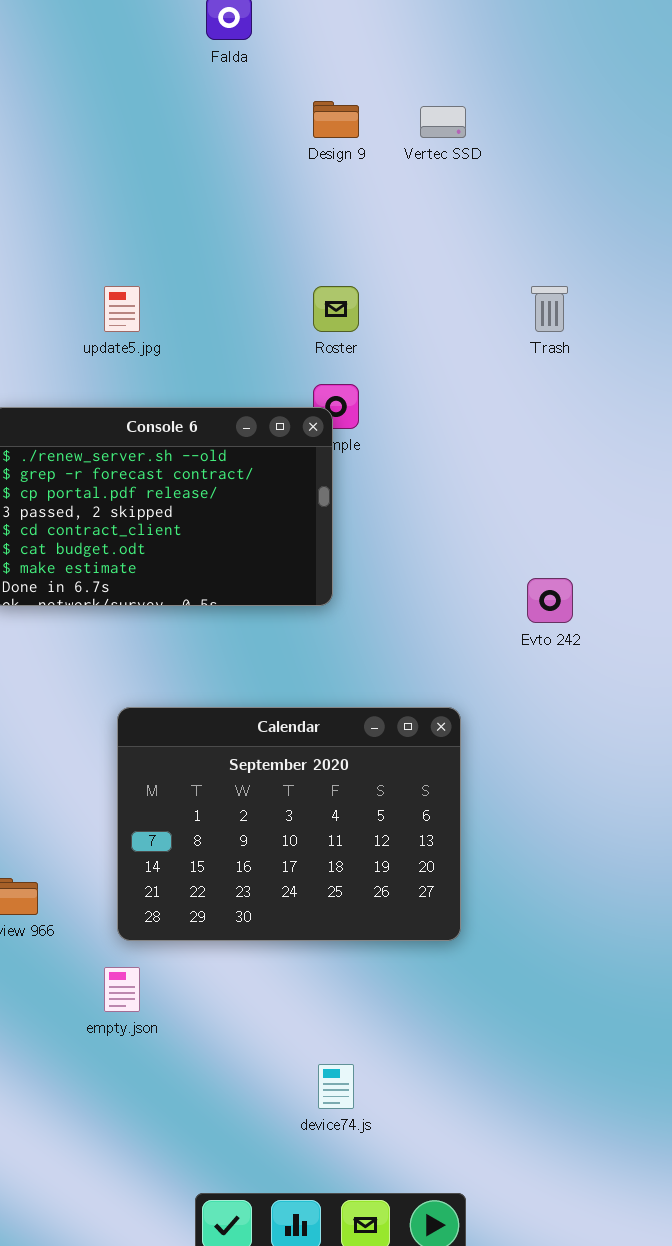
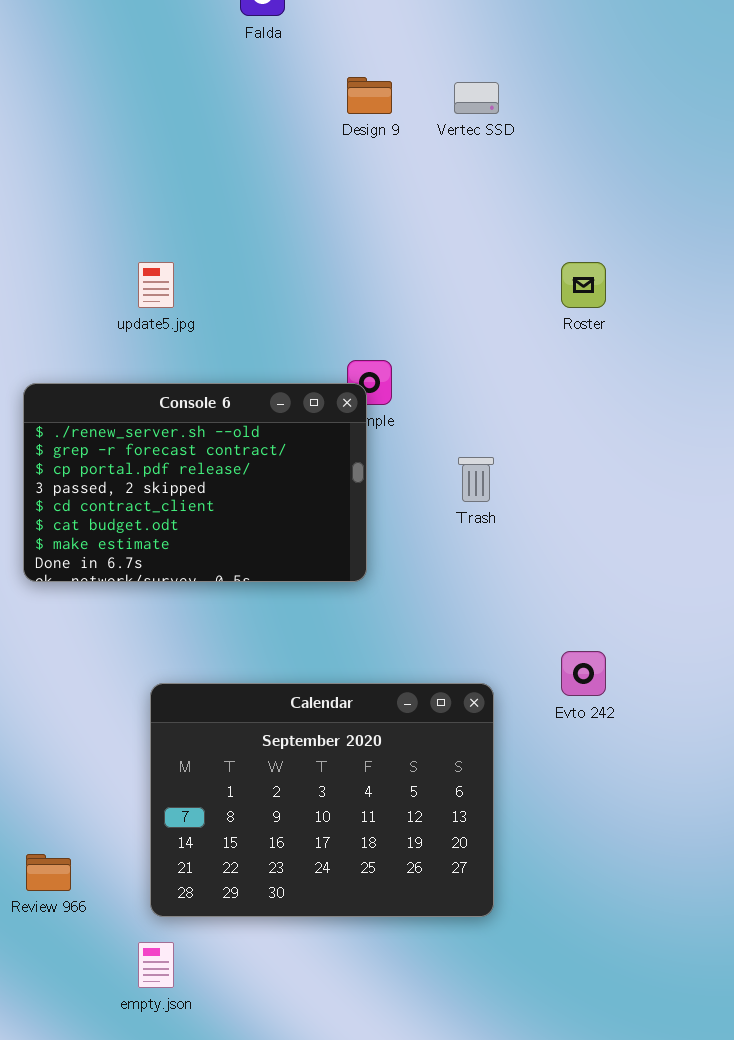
Roster: [313,286,359,332] -> [561,262,606,308], moved
Trash: [531,286,568,332] -> [458,457,494,502], moved
Evto 242: [527,578,573,623] -> [561,651,606,696], moved

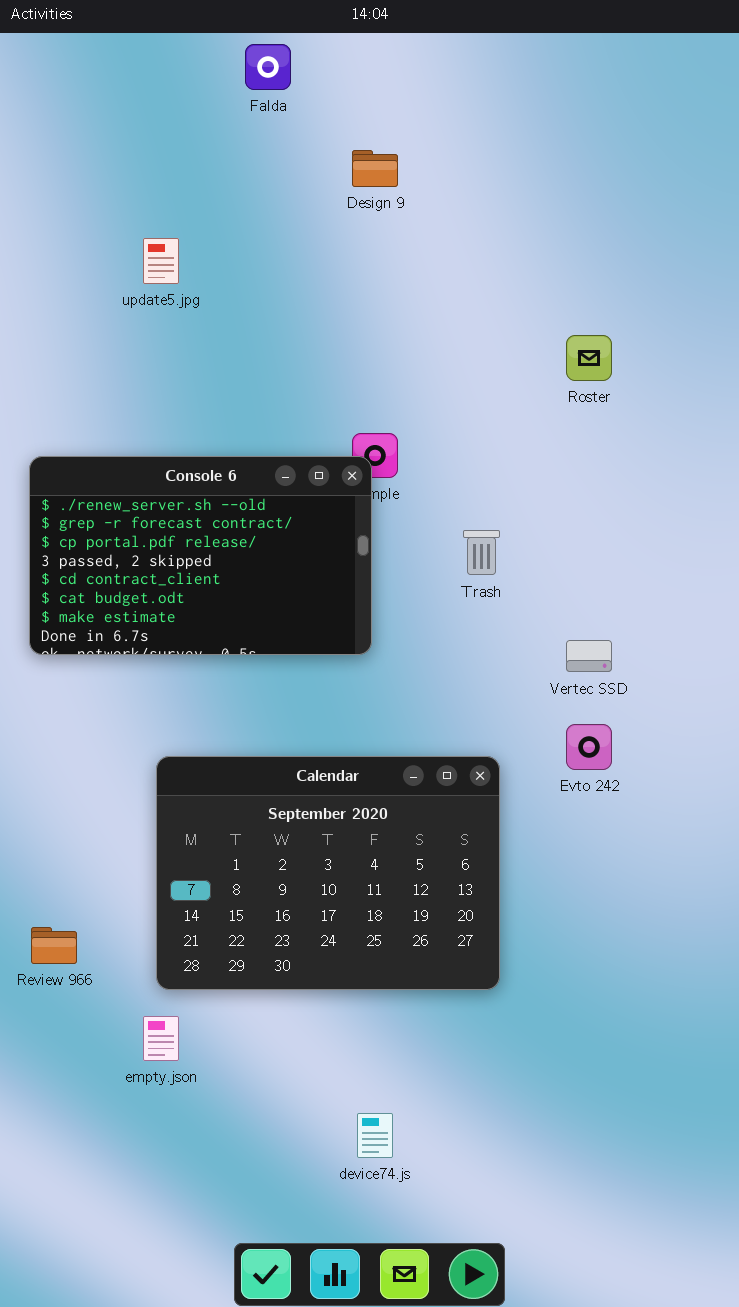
Vertec SSD: [454,82,499,114] -> [566,640,612,672], moved
update5.jpg: [138,262,174,308] -> [143,238,179,284], moved

